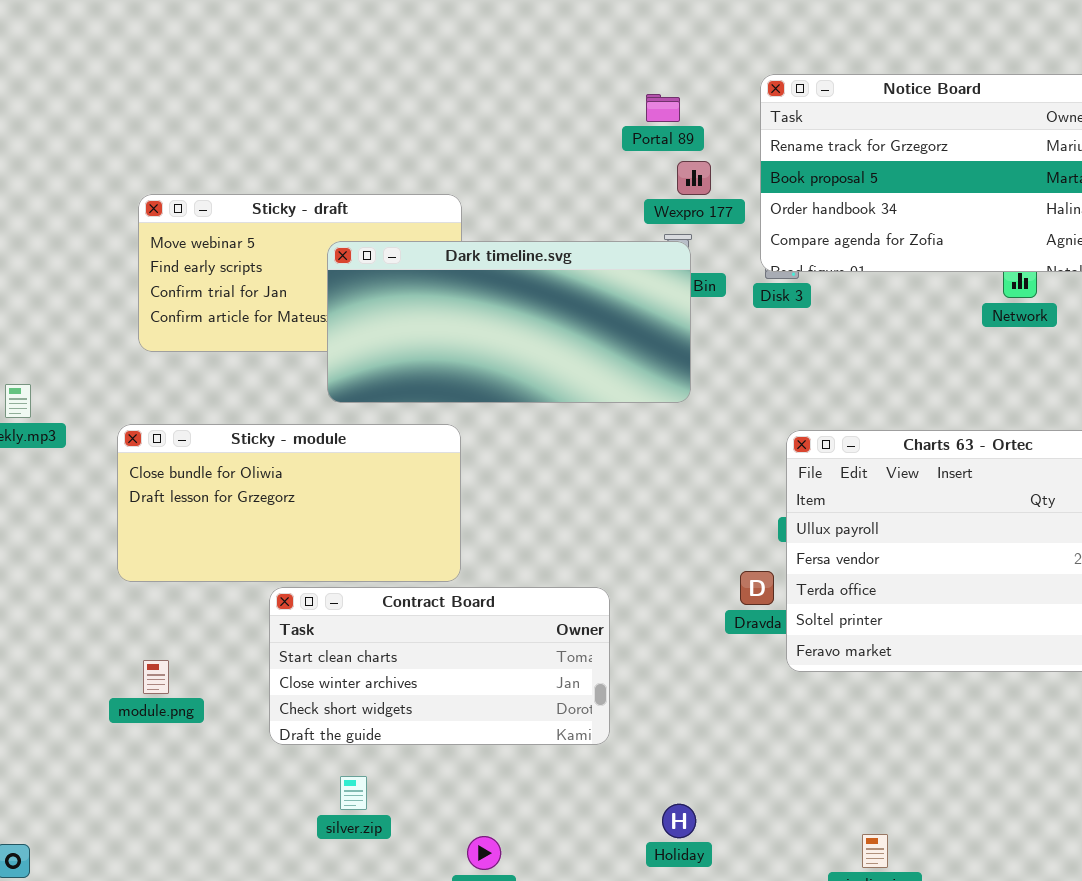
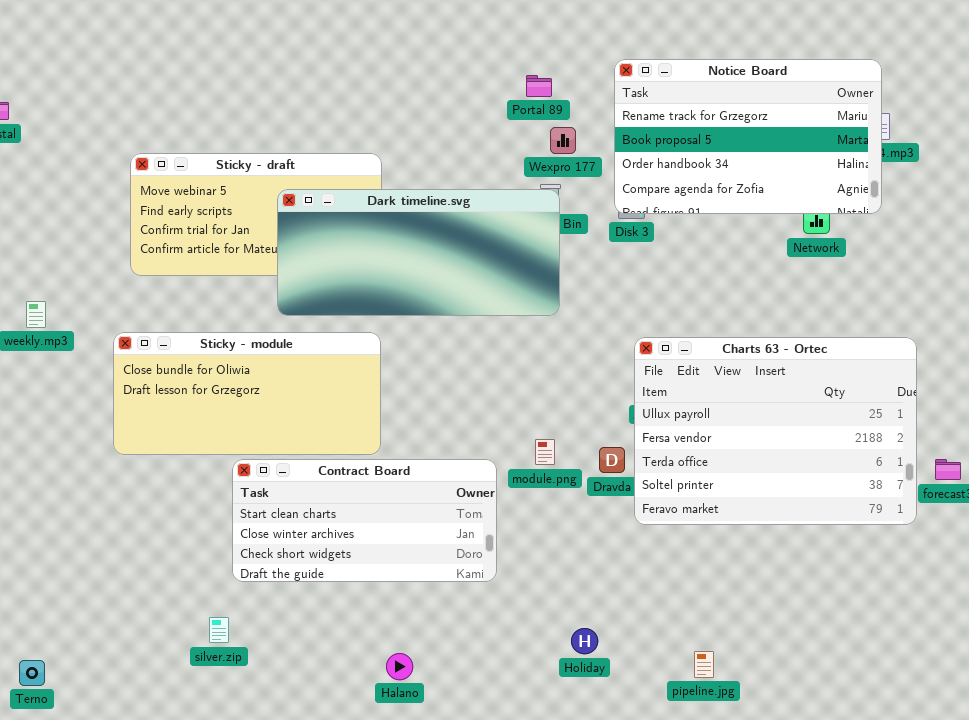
module.png: [143,660,169,694] -> [535,439,555,465], moved
silver.zip: [340,776,367,810] -> [209,617,229,643], moved
Holiday: [662,804,696,838] -> [571,628,598,654], moved

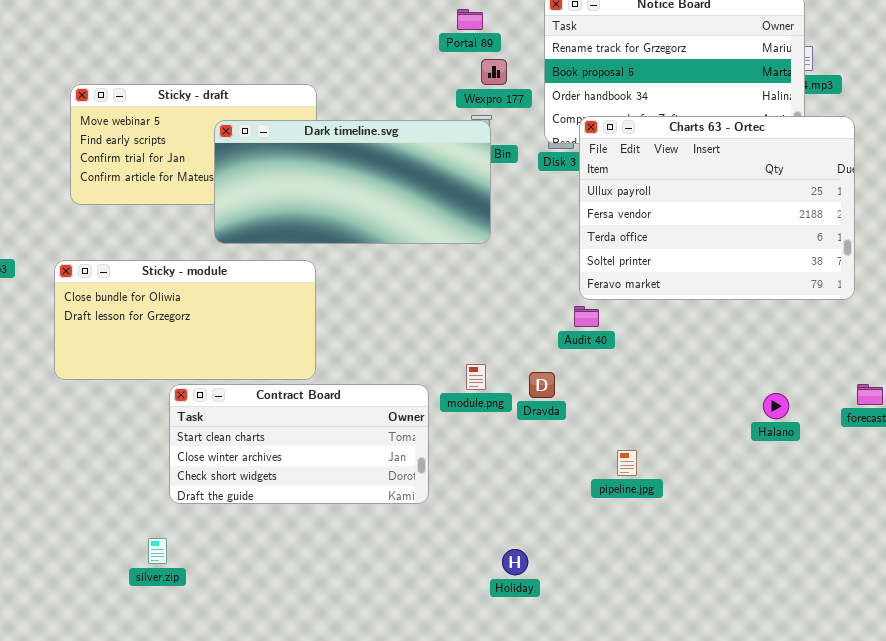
Charts 63 - Ortec: [634,337,917,525] -> [579,116,855,300], moved
pipeline.jpg: [694,651,714,678] -> [617,450,637,476], moved
Halano: [386,653,413,680] -> [763,393,789,419], moved

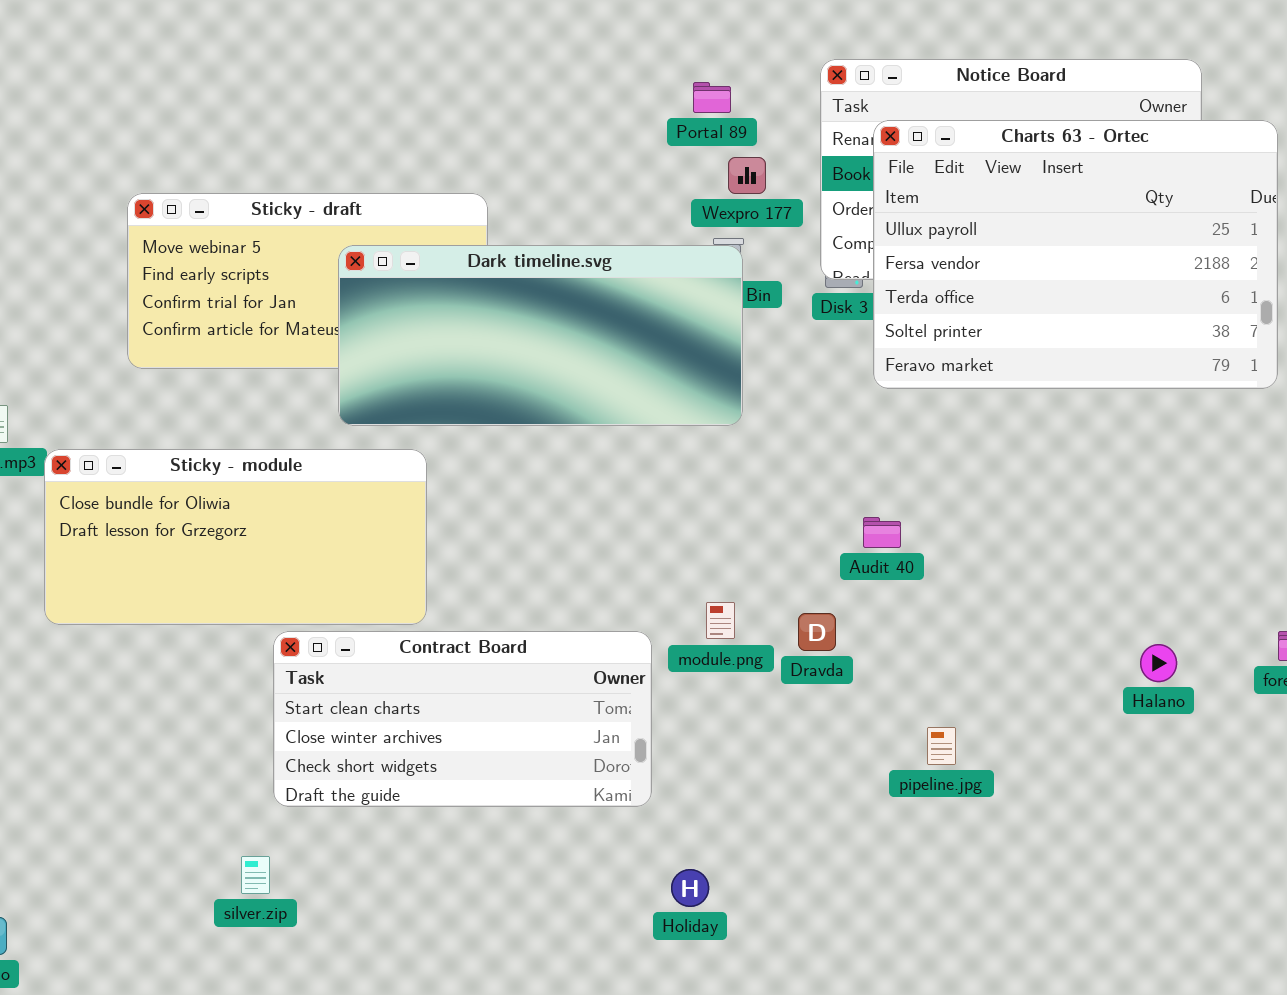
Charts 63 - Ortec: [579,116,855,300] -> [873,120,1278,389], moved
Sticky - module: [54,260,316,380] -> [44,449,427,625], moved
Holiday: [502,549,528,575] -> [671,869,709,907], moved

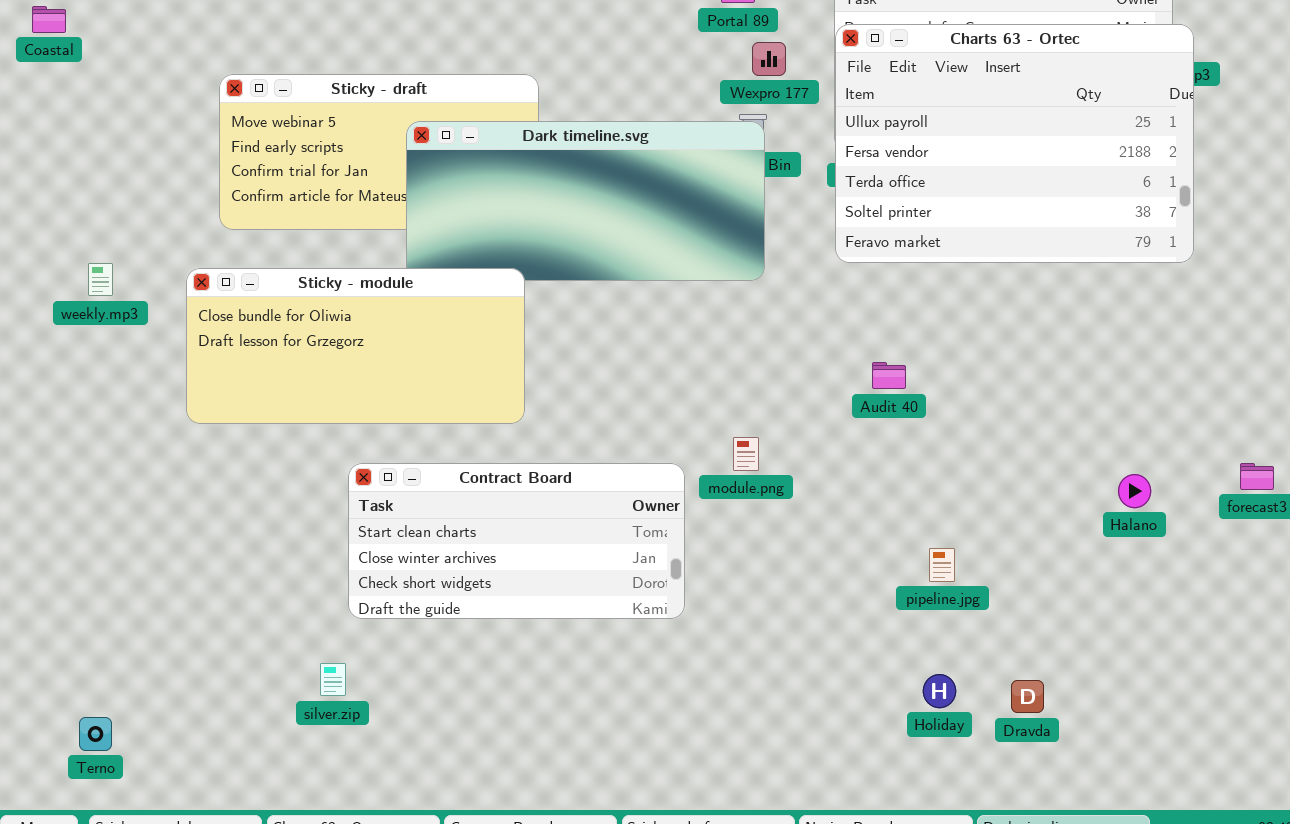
Charts 63 - Ortec: [873,120,1278,389] -> [835,24,1194,263], moved
Sticky - module: [44,449,427,625] -> [186,268,525,424], moved
Dravda: [798,613,836,651] -> [1011,680,1044,713], moved
Holiday: [671,869,709,907] -> [923,674,956,708], moved

